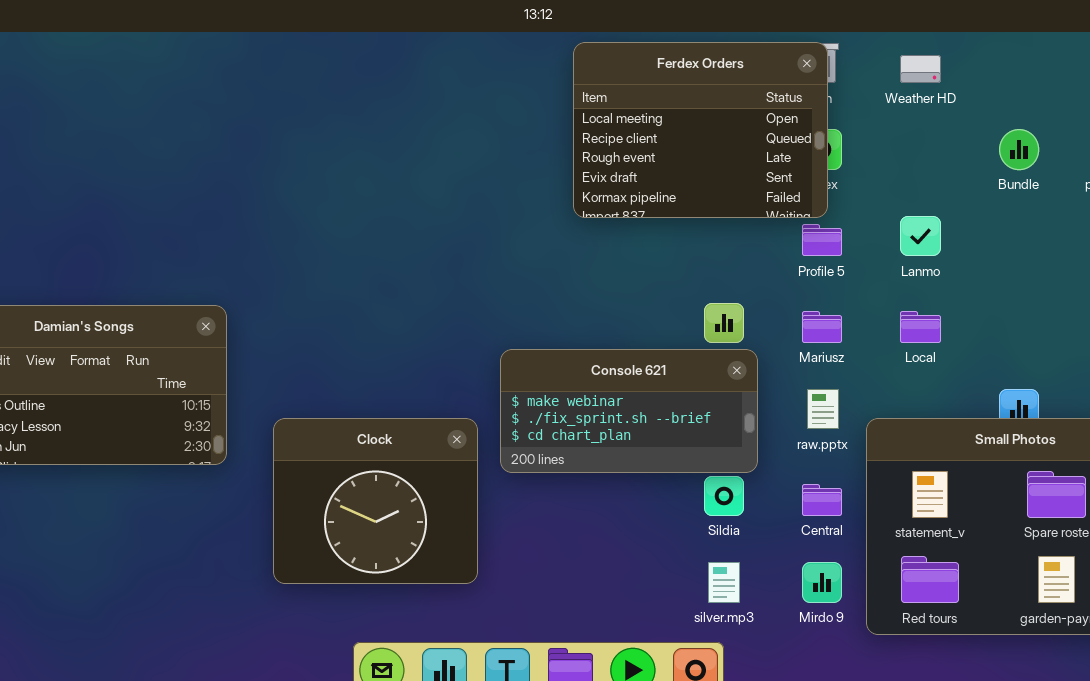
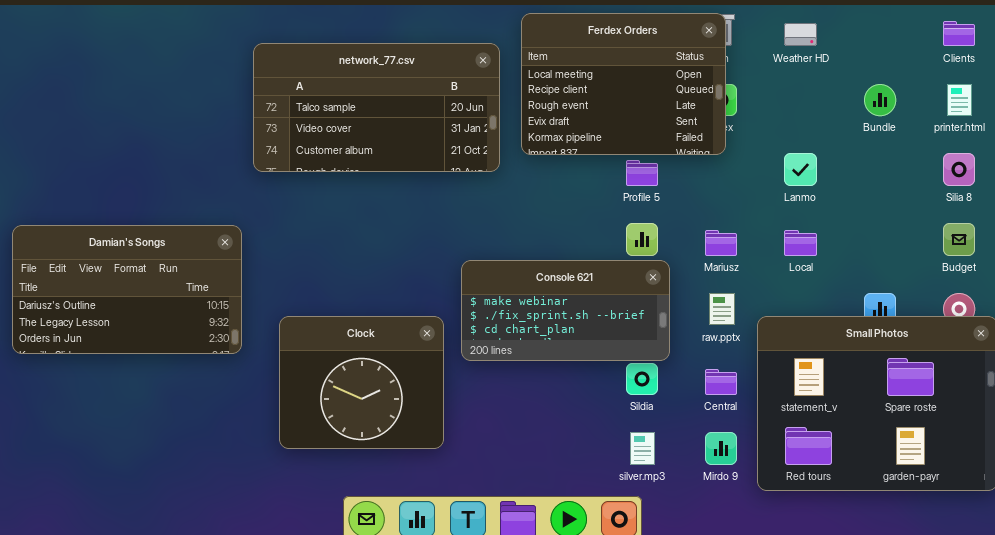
network_77.csv: none -> [253,43,500,172], opened
Profile 5: [802,224,842,256] -> [626,160,658,186], moved

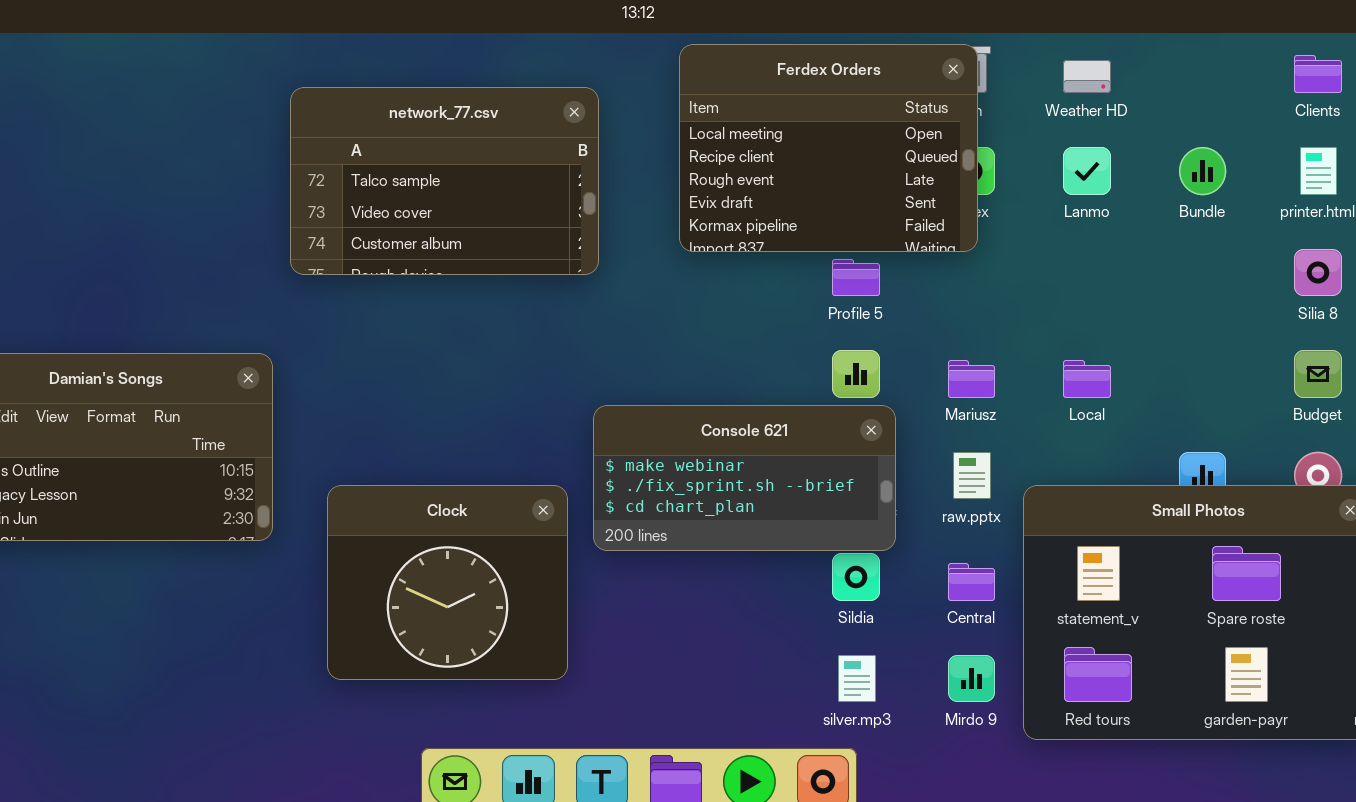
network_77.csv: [253,43,500,172] -> [290,87,599,275], resized
Lanmo: [784,153,817,186] -> [1063,147,1111,195], moved

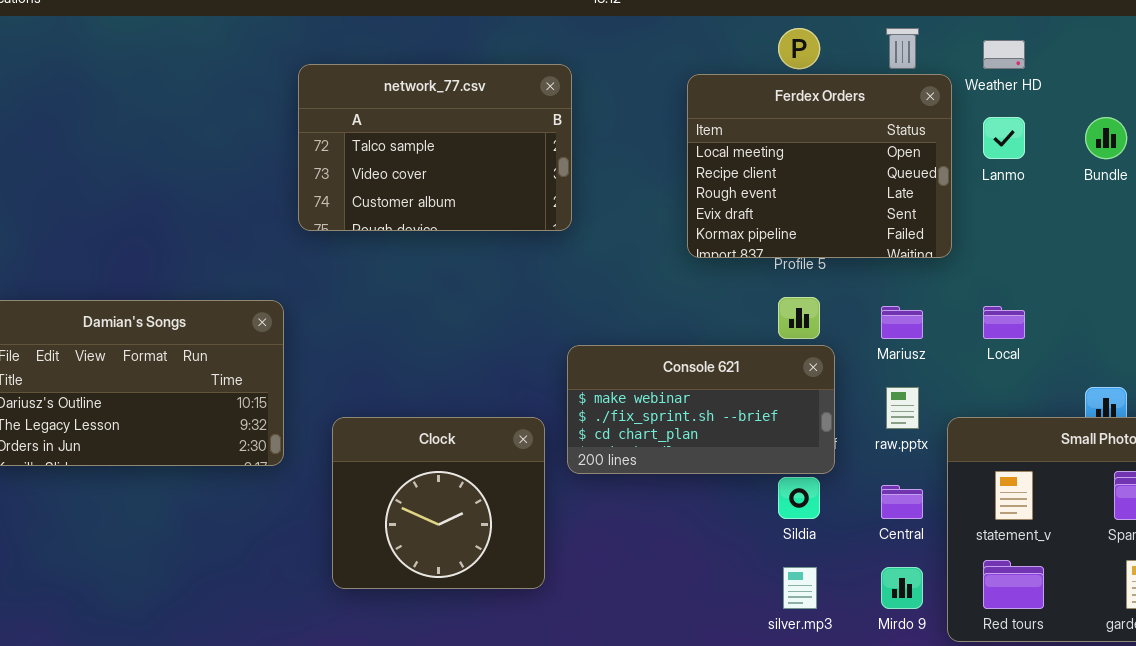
Ferdex Orders: [679,44,978,252] -> [687,74,952,258], moved

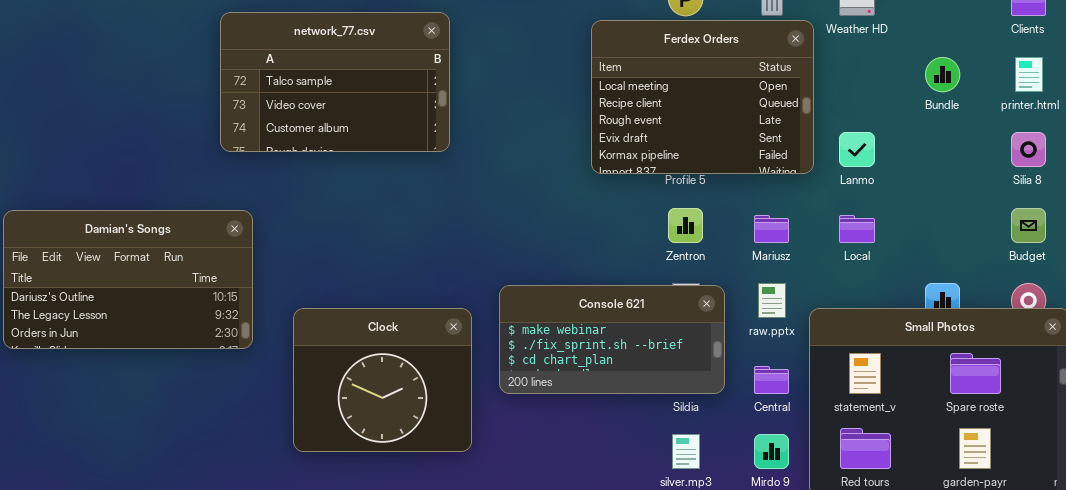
network_77.csv: [298,64,572,231] -> [220,12,450,152], moved
Lanmo: [983,117,1025,159] -> [839,132,875,167], moved
Console 621: [567,345,835,474] -> [499,285,725,394], moved

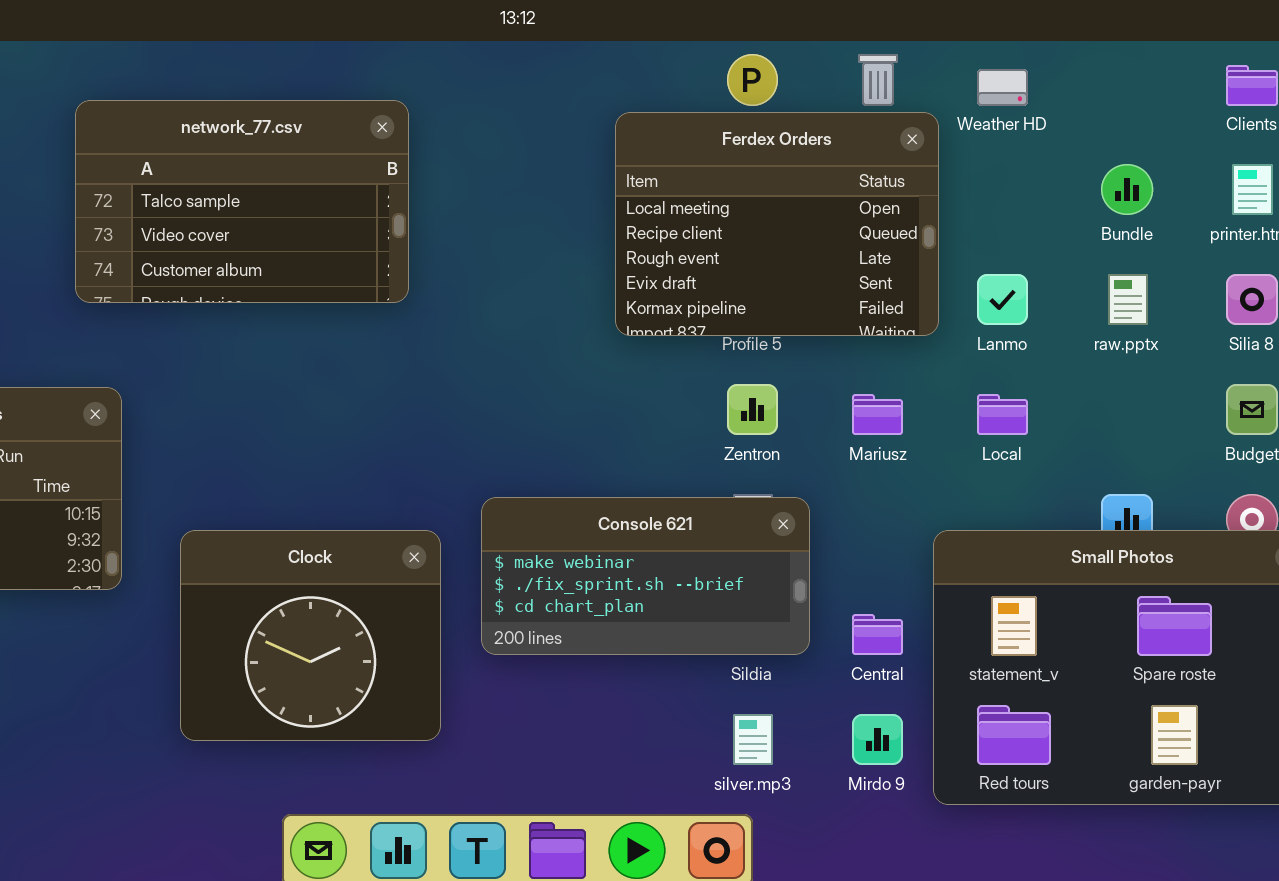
raw.pptx: [758,283,786,318] -> [1108,274,1148,325], moved

